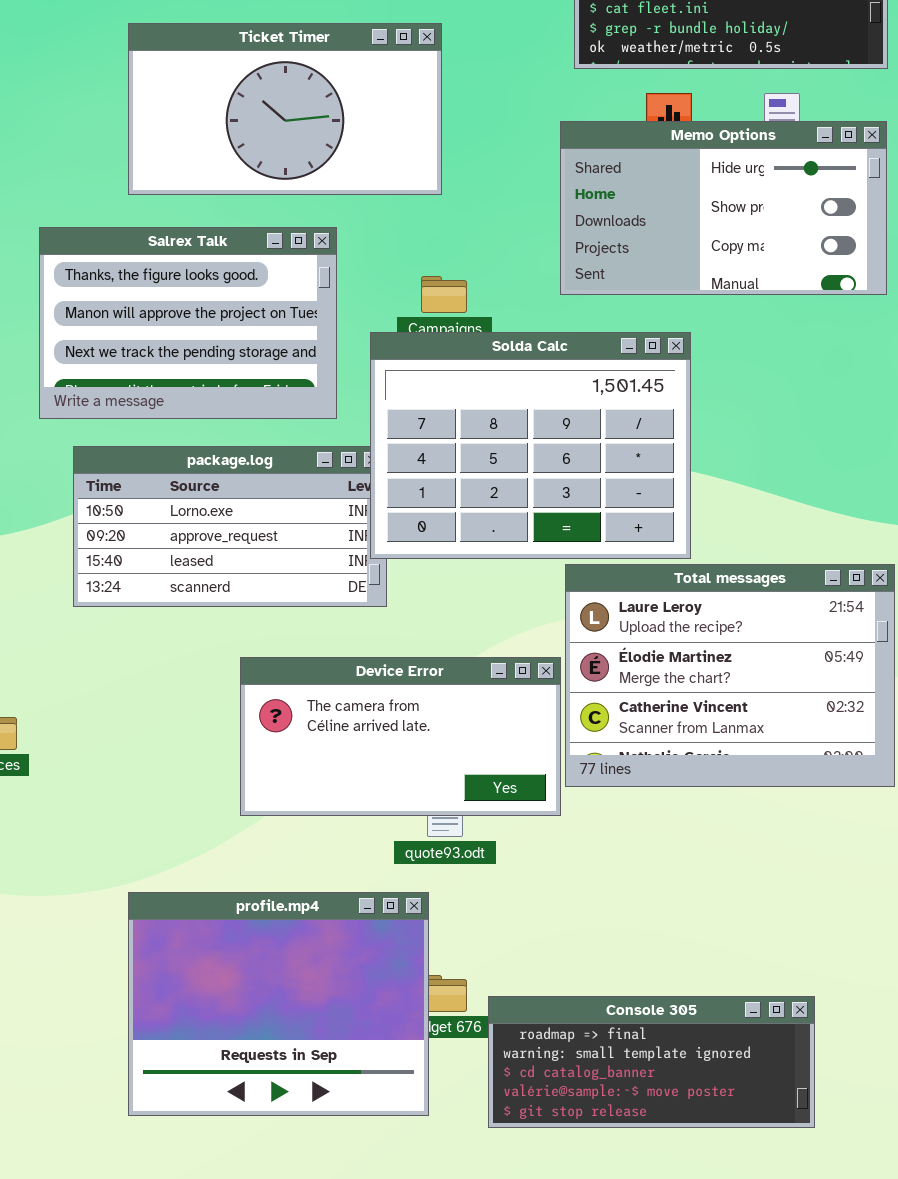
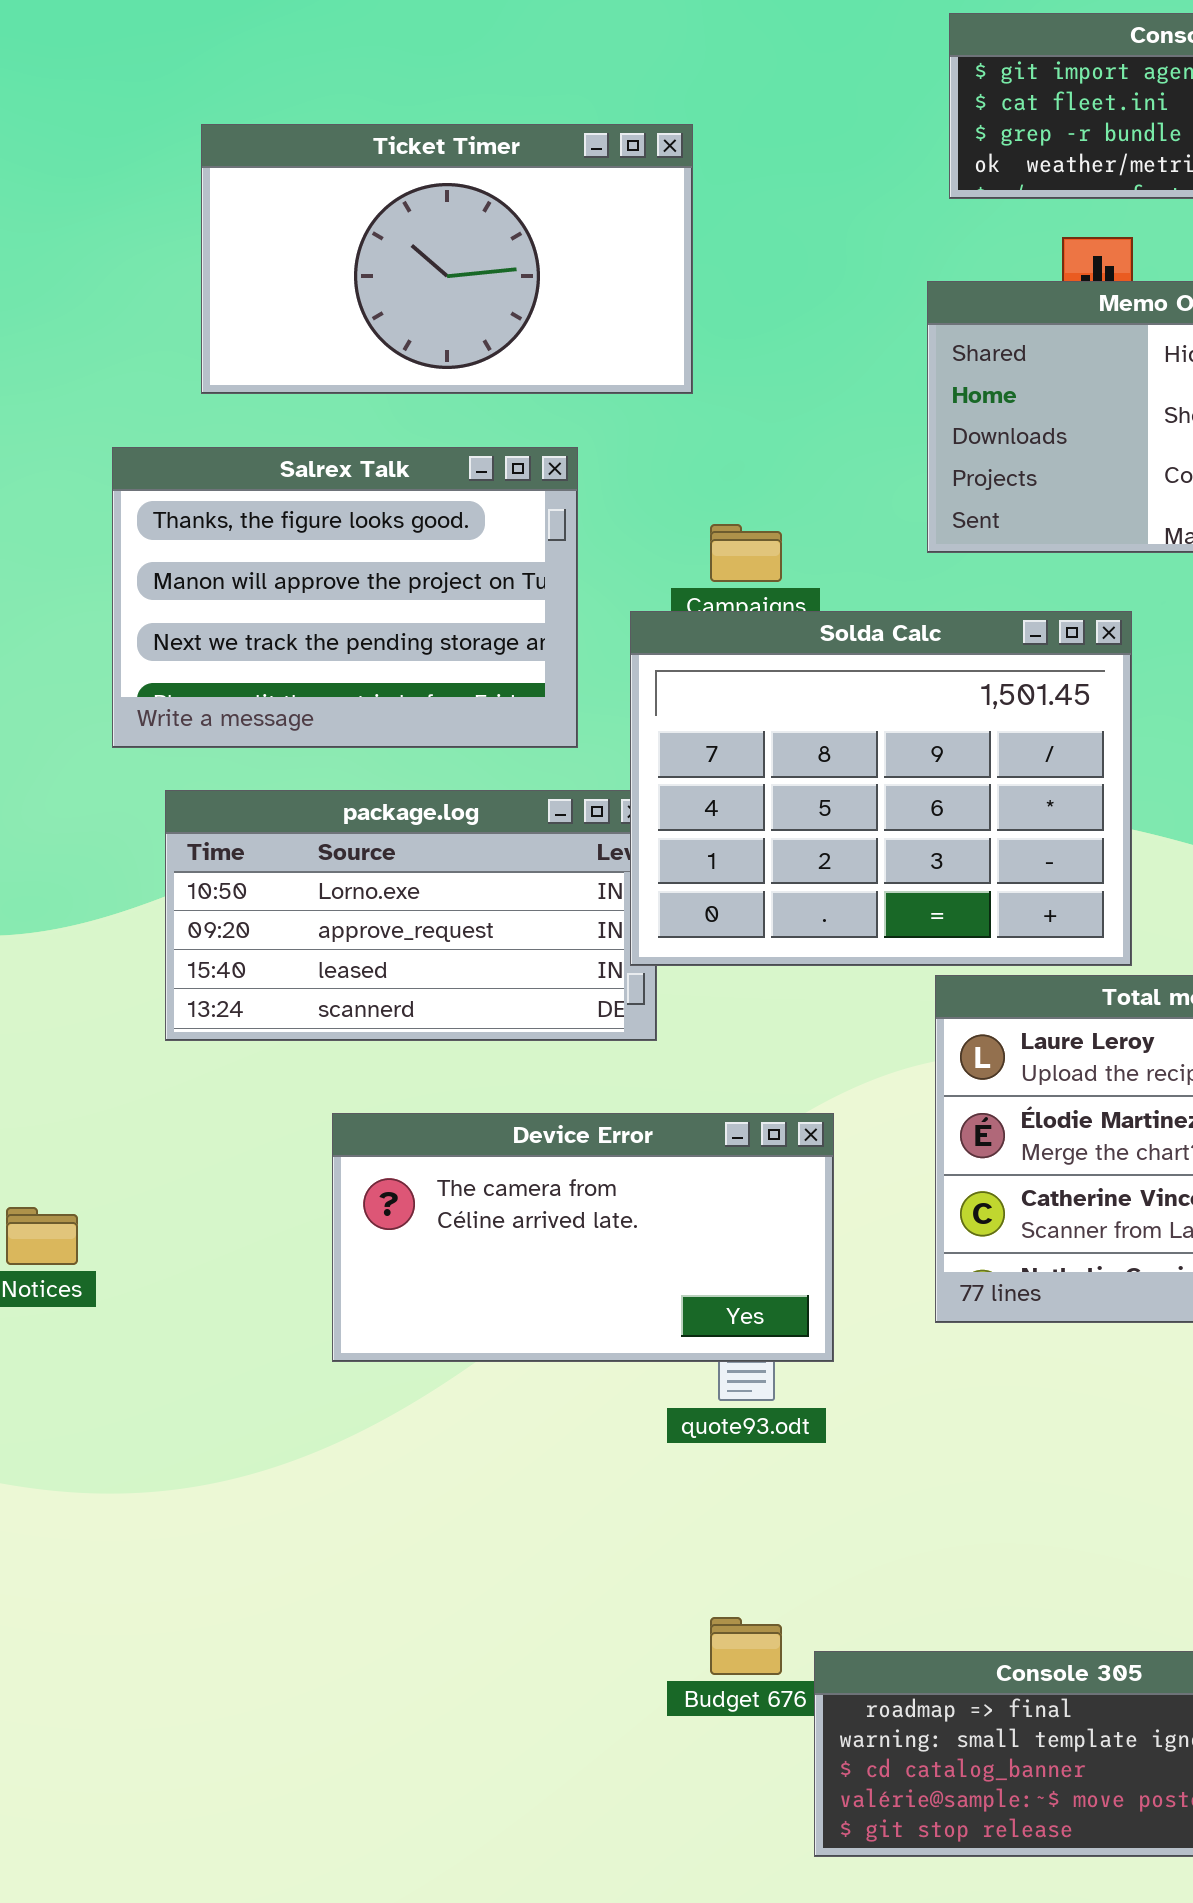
Ticket Timer: [128,23,442,195] -> [201,124,693,394], moved
Device Error: [240,657,561,816] -> [332,1113,834,1362], moved
profile.mp4: [128,892,429,1116] -> none, closed

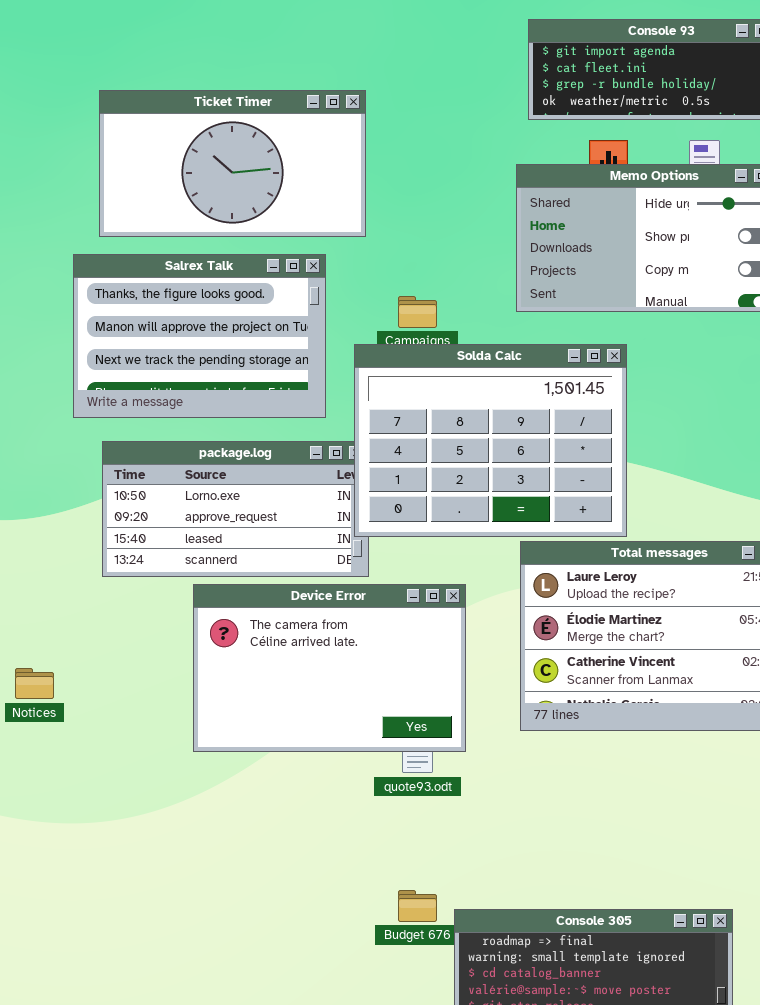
Ticket Timer: [201,124,693,394] -> [99,90,366,237], moved
Device Error: [332,1113,834,1362] -> [193,584,466,752], resized

